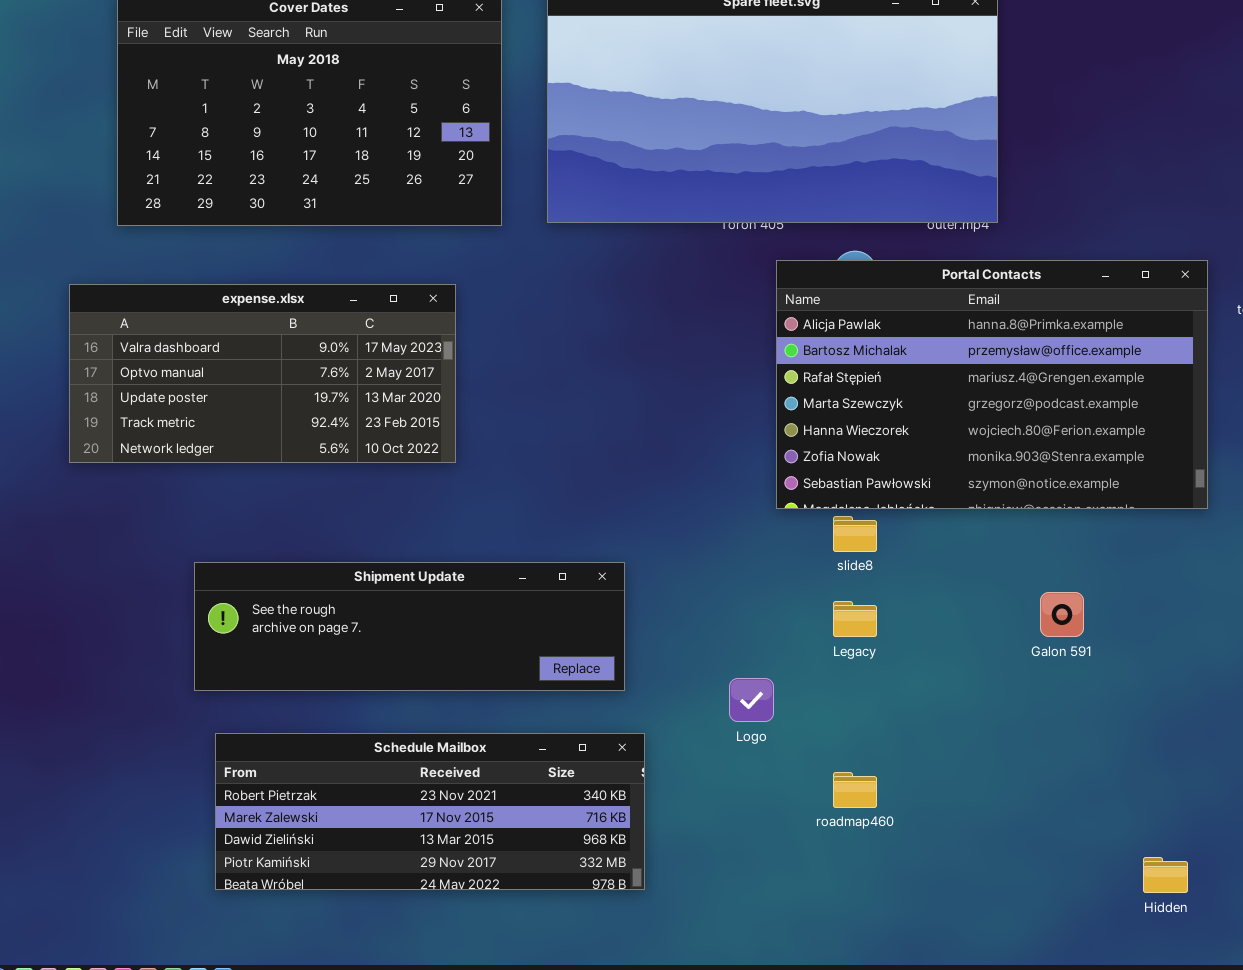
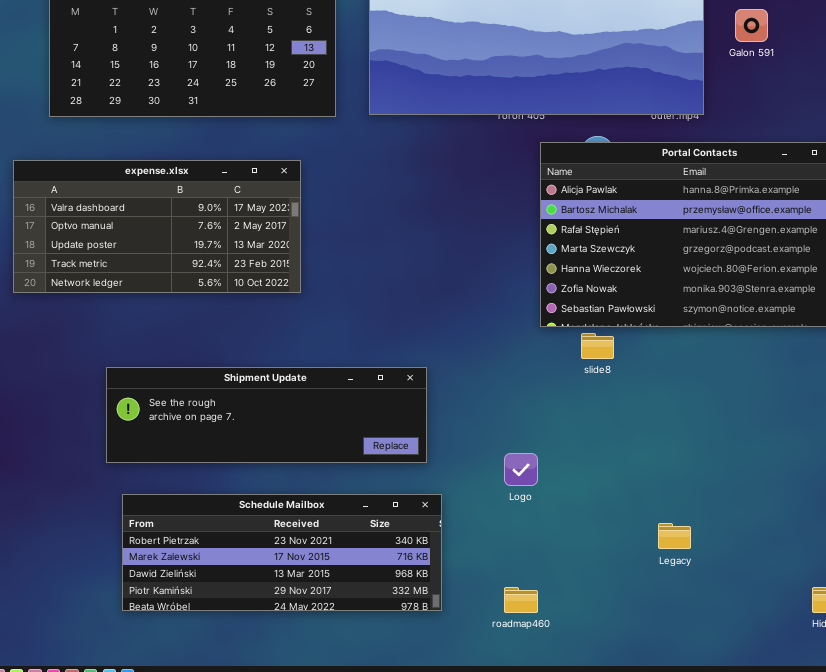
Galon 591: [1040,592,1084,637] -> [735,9,768,42], moved
Legacy: [833,601,877,637] -> [658,523,691,549], moved
roadmap460: [833,772,877,808] -> [504,587,538,613], moved

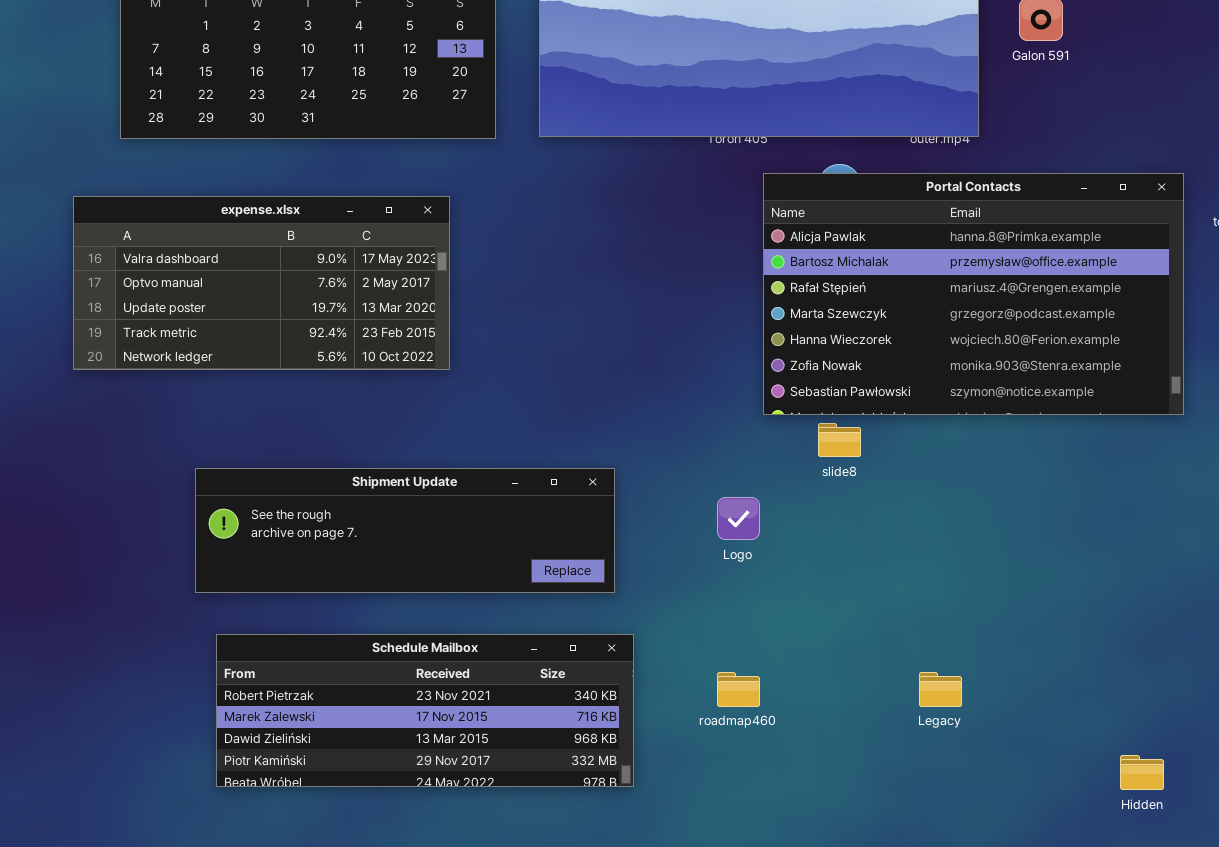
Logo: [504,453,538,486] -> [717,497,760,540], moved
roadmap460: [504,587,538,613] -> [717,672,760,707], moved

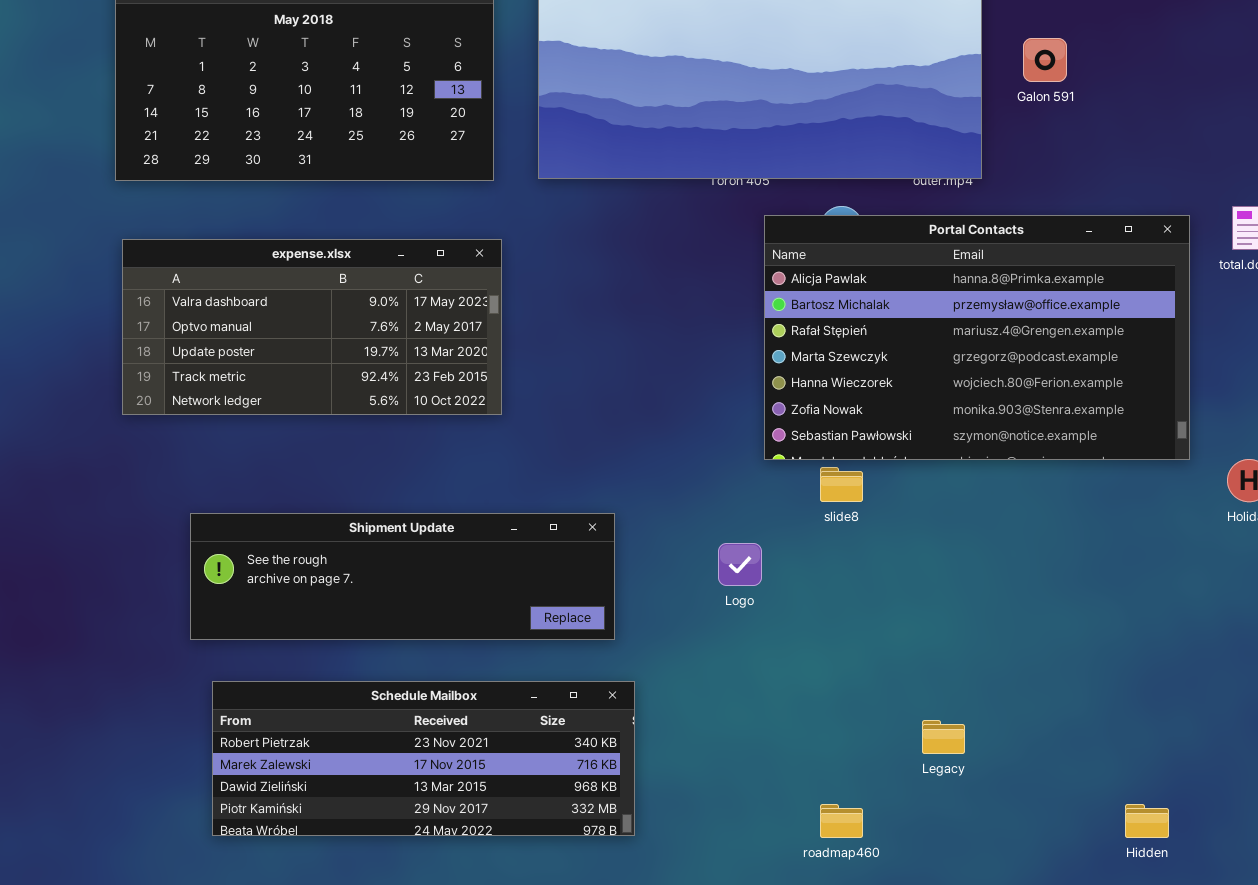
expense.xlsx: [73,196,450,370] -> [122,239,502,415], moved
roadmap460: [717,672,760,707] -> [820,804,863,838], moved

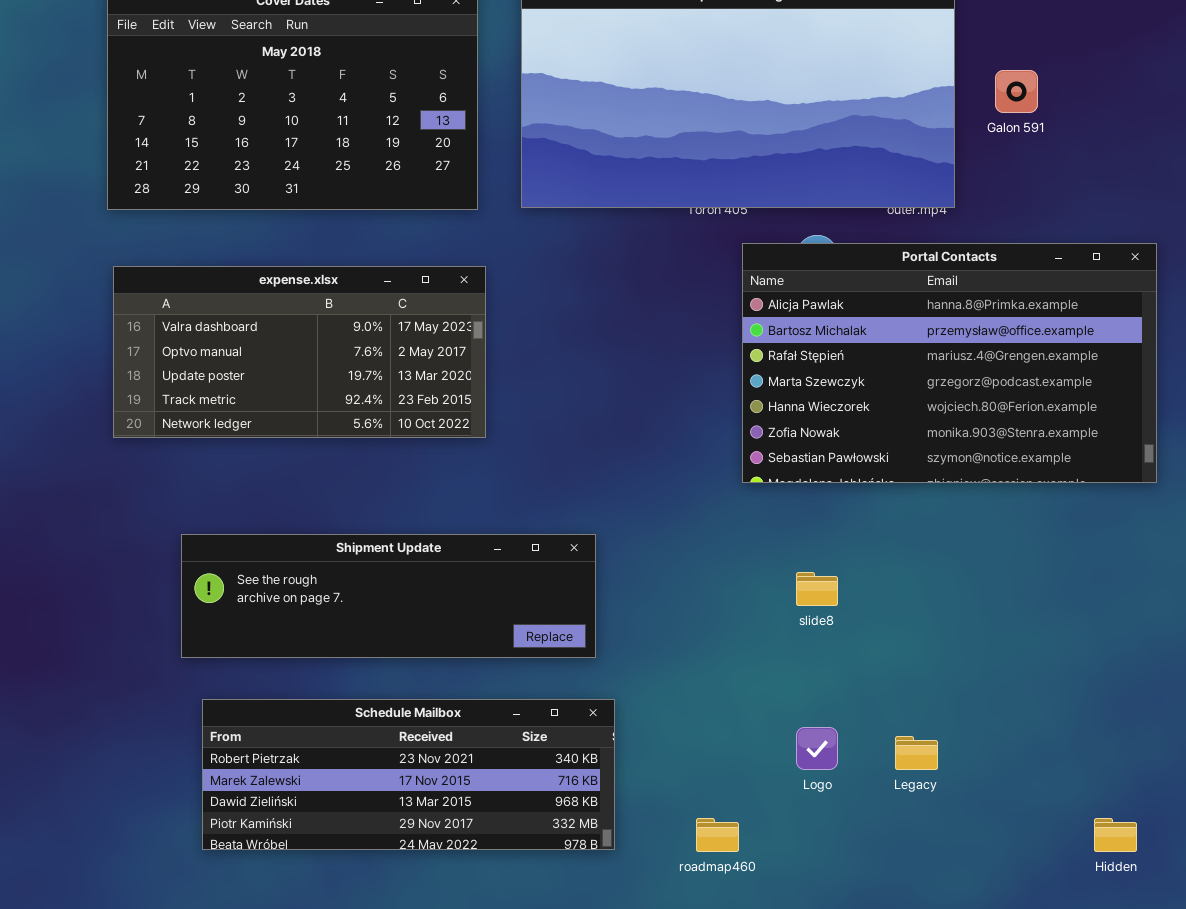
slide8: [820,467,863,502] -> [796,572,838,606], moved
Logo: [718,543,762,586] -> [796,727,838,770], moved
roadmap460: [820,804,863,838] -> [696,818,739,852], moved

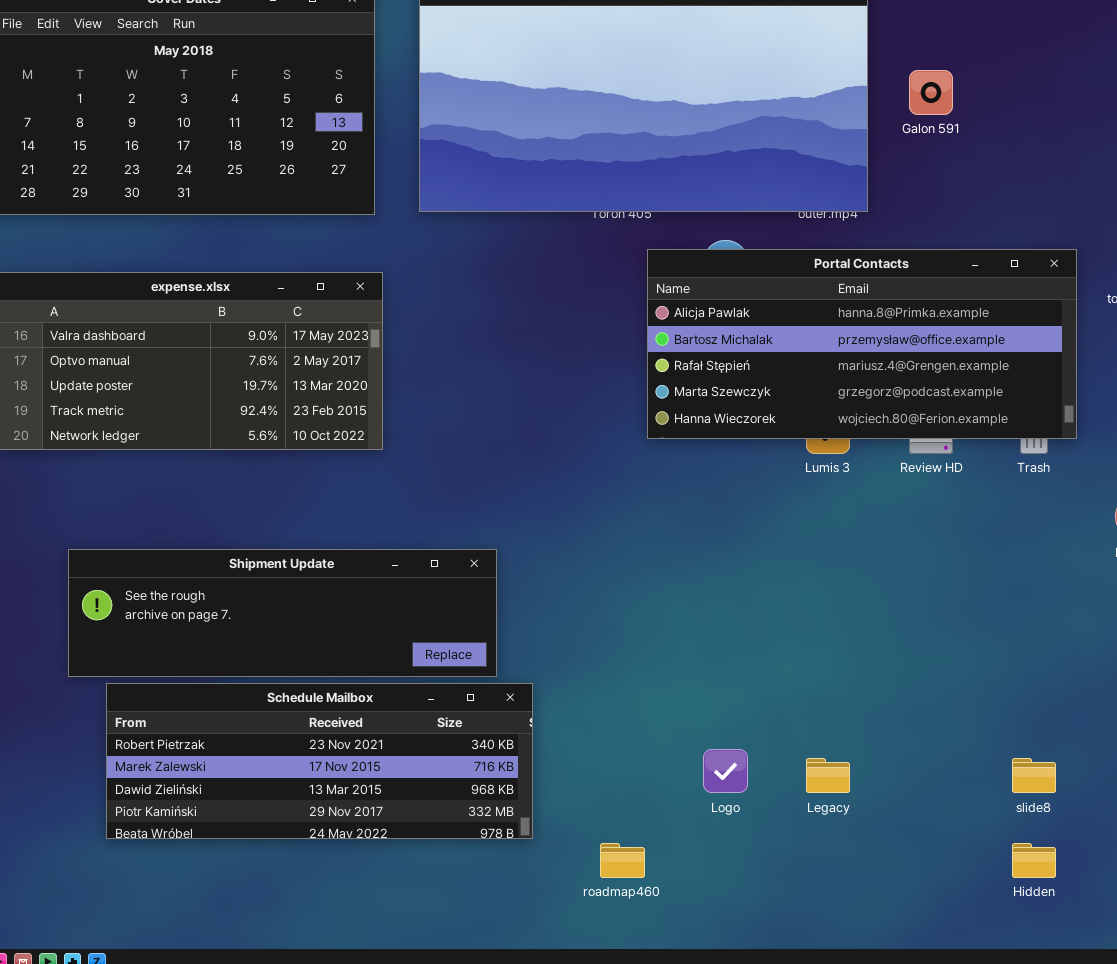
Portal Contacts: [742,243,1157,483] -> [647,249,1077,439], resized
slide8: [796,572,838,606] -> [1012,758,1056,793], moved
Schedule Mailbox: [202,699,615,850] -> [106,683,533,839], moved

